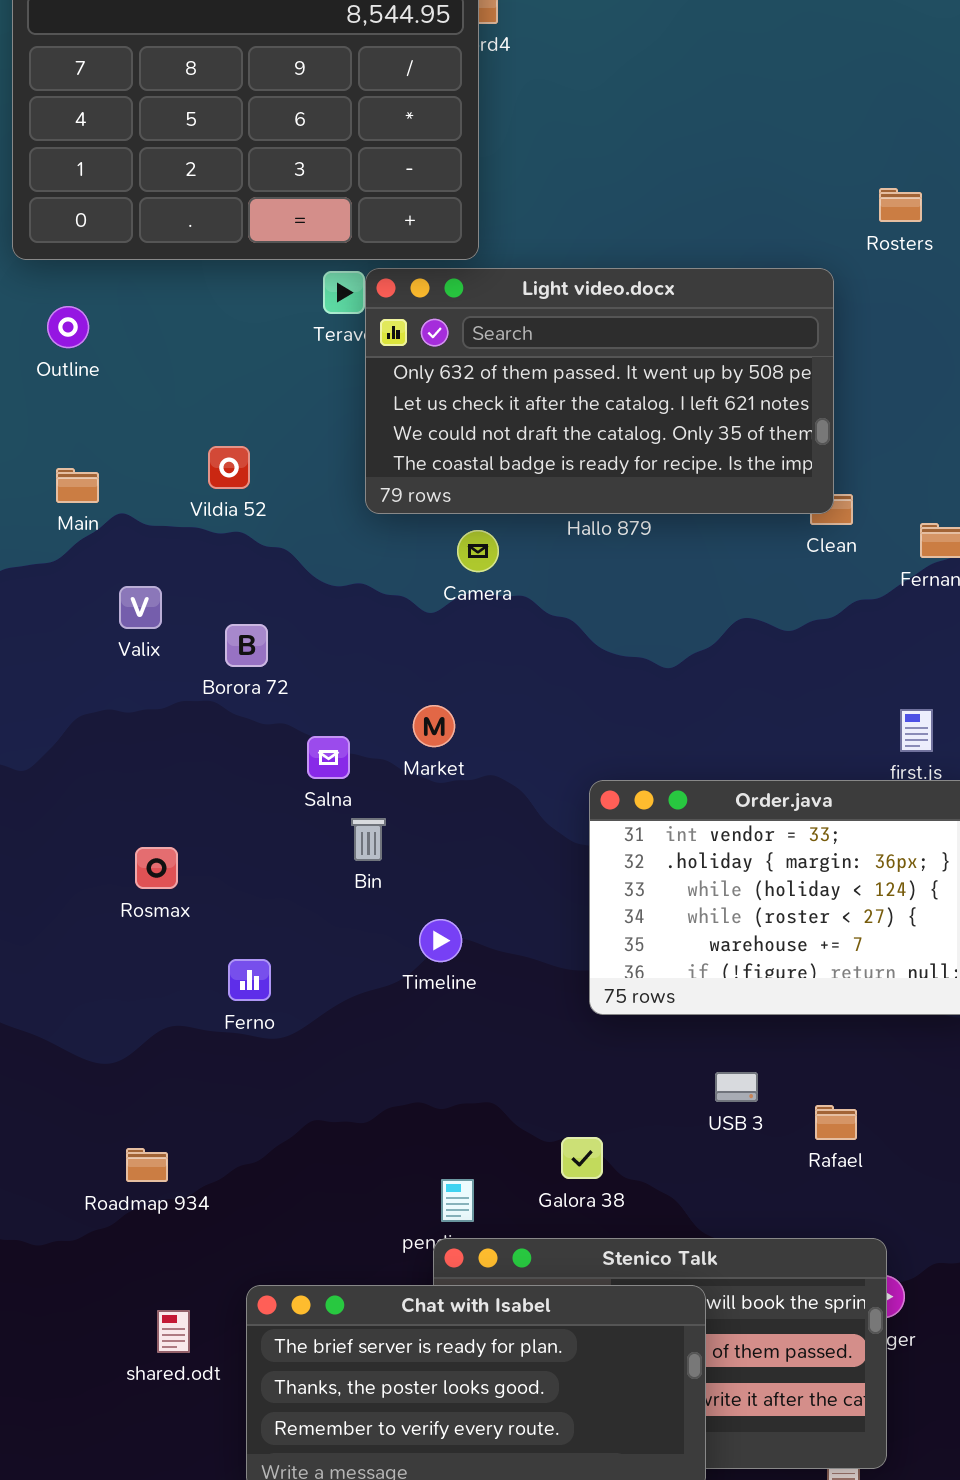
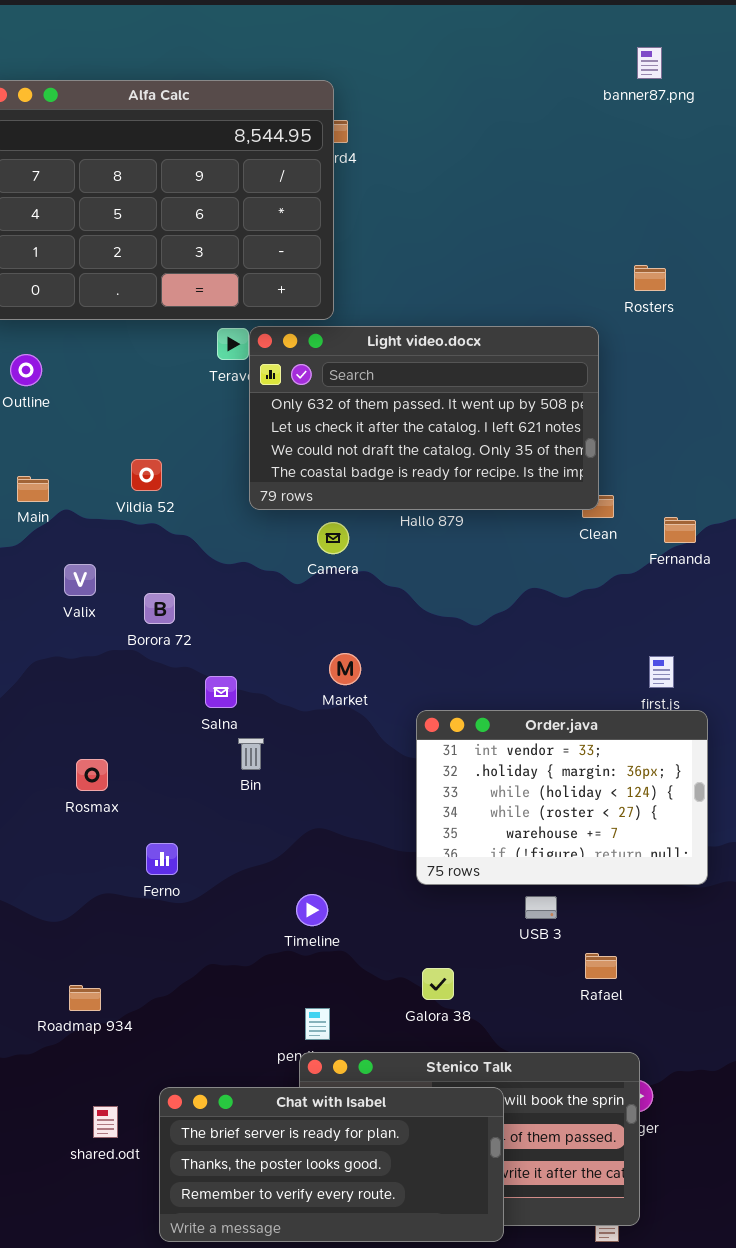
Market: [413,705,455,747] -> [329,653,361,685], moved
Timeline: [419,919,462,962] -> [296,894,328,926], moved
USB 3: [715,1072,758,1102] -> [525,896,557,919], moved
Galora 38: [561,1137,603,1179] -> [422,968,454,1000], moved

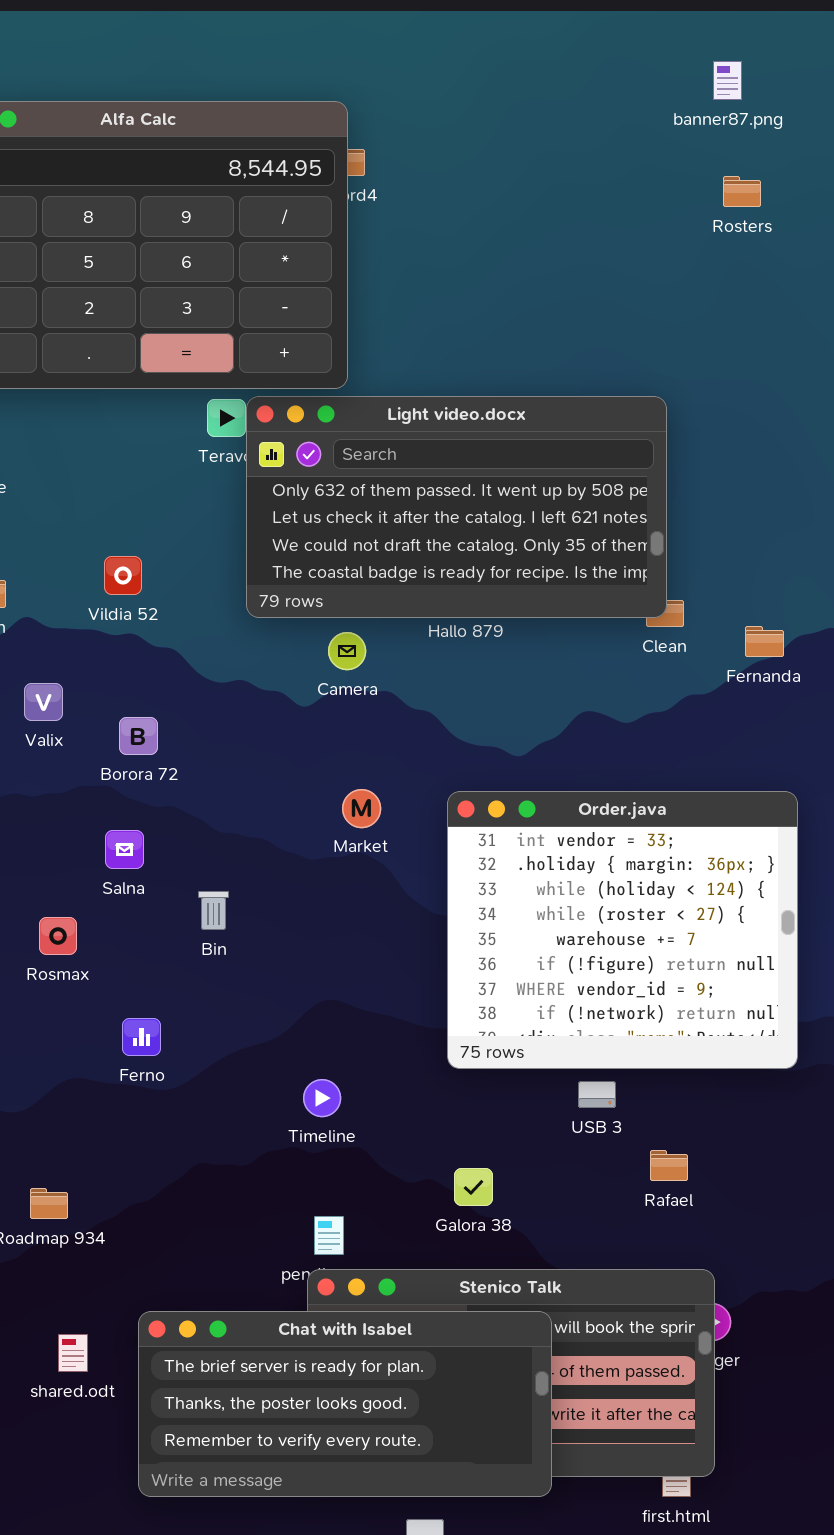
Rosters: [634,265,666,291] -> [723,176,761,207], moved
Salna: [205,676,237,708] -> [105,830,144,869], moved
Order.java: [416,710,708,885] -> [447,791,798,1069], resized
Bin: [238,738,264,770] -> [198,891,229,930], moved

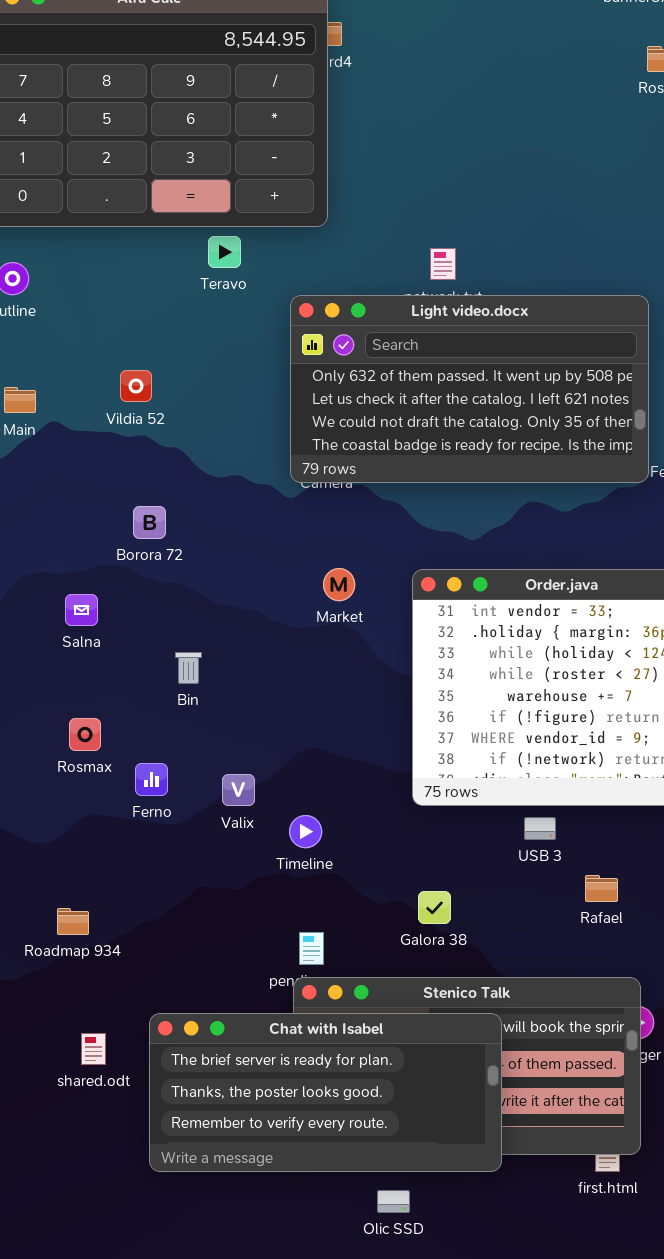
Light video.docx: [246,396,667,618] -> [290,295,649,483], moved
Valix: [24,683,63,721] -> [222,774,255,806], moved
Salna: [105,830,144,869] -> [65,594,98,626], moved
Bin: [198,891,229,930] -> [175,652,202,684], moved
Rosmax: [39,917,77,955] -> [69,718,101,751], moved

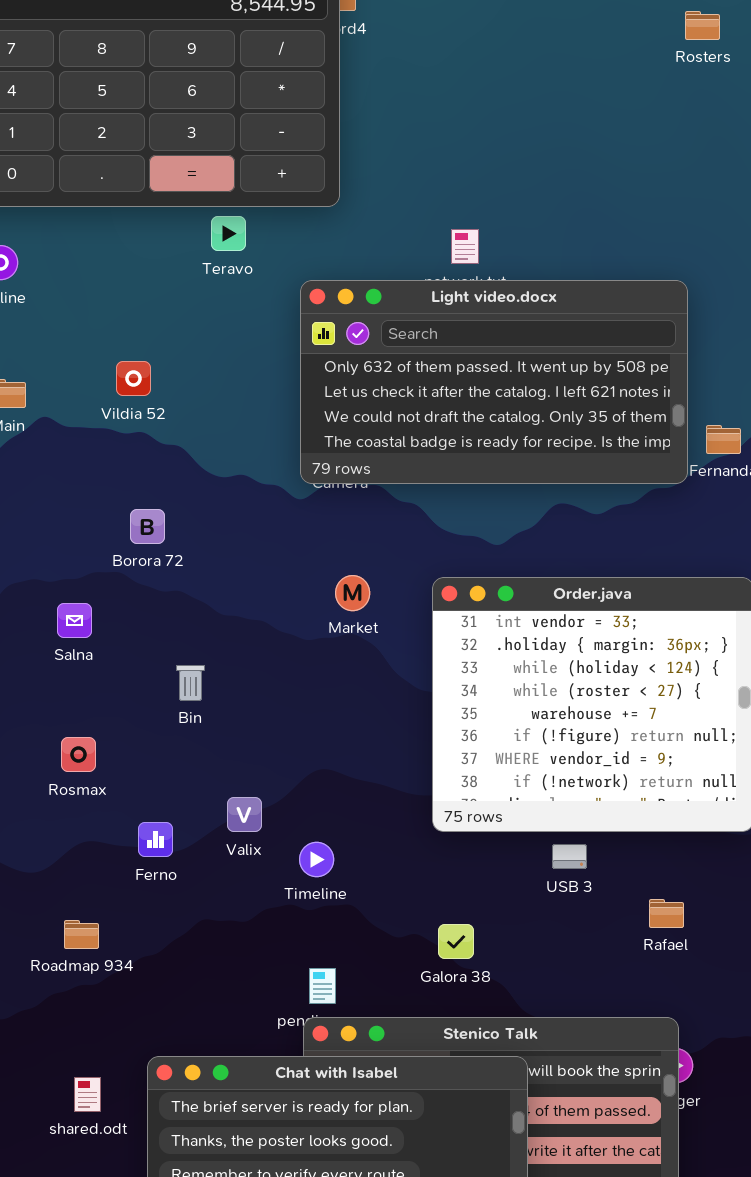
Ferno: [135,763,168,796] -> [138,822,173,857], moved
Rafael: [585,875,618,902] -> [649,899,684,928], moved
Roadmap 934: [57,908,89,935] -> [64,920,99,949], moved

